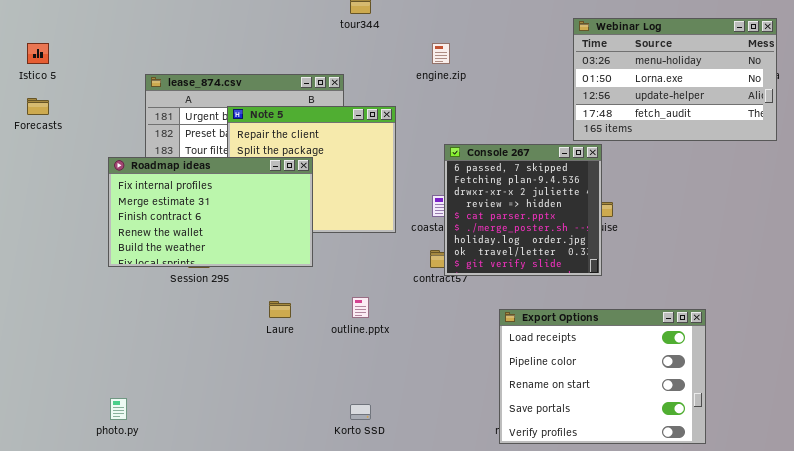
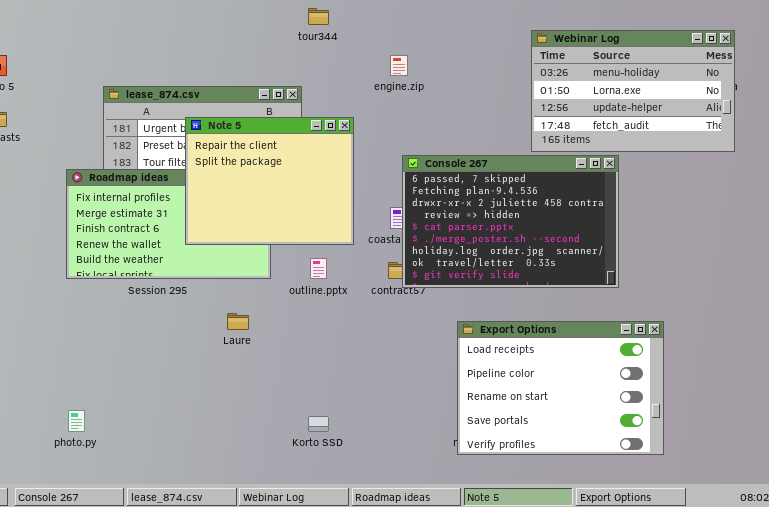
Note 5: [227,106,396,233] -> [185,117,354,245], raised
Console 267: [444,144,602,276] -> [402,155,619,288], resized
outline.pptx: [352,297,369,318] -> [310,258,327,279], moved

